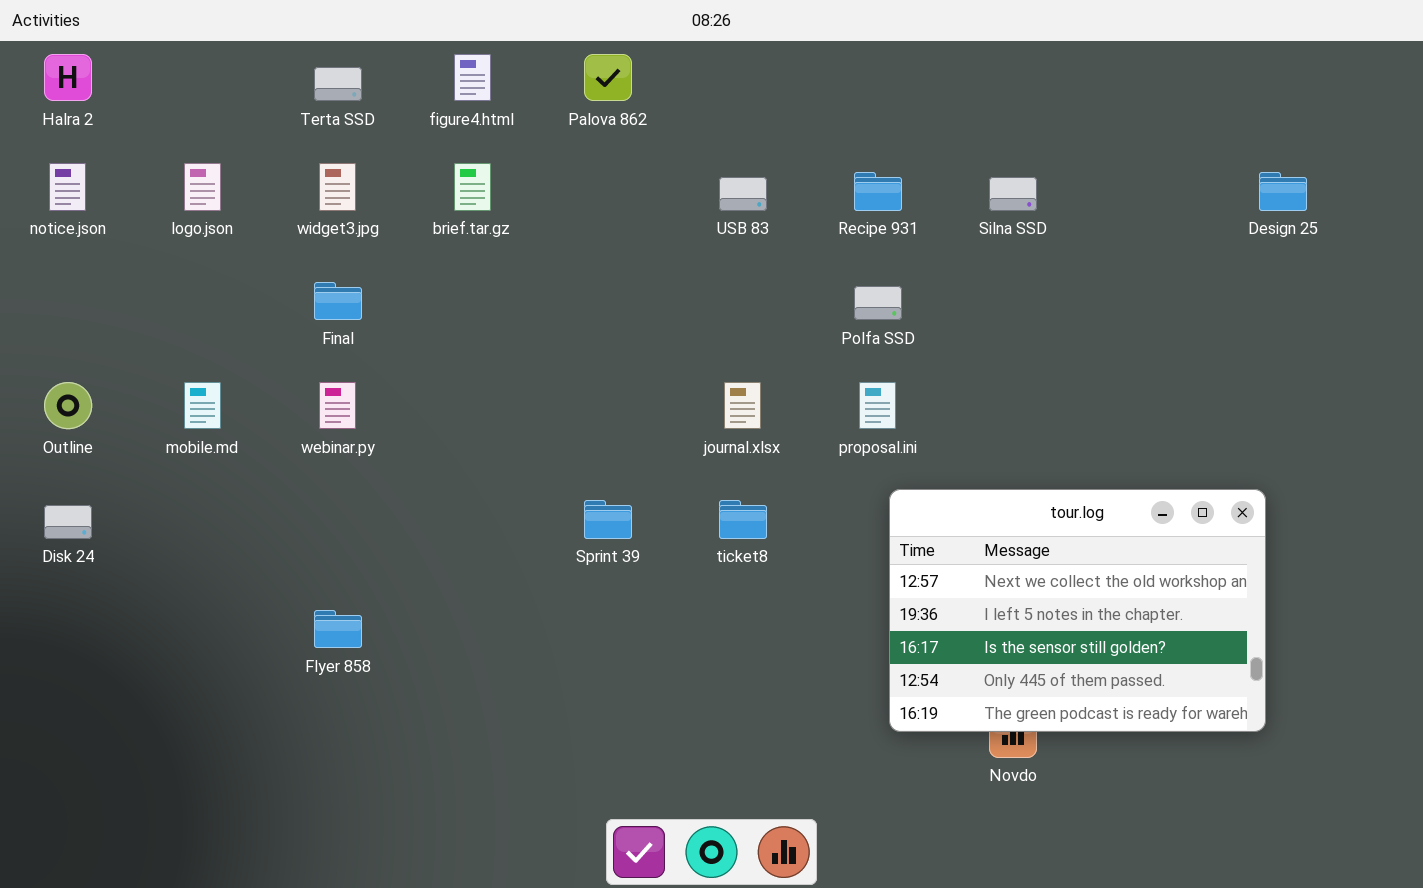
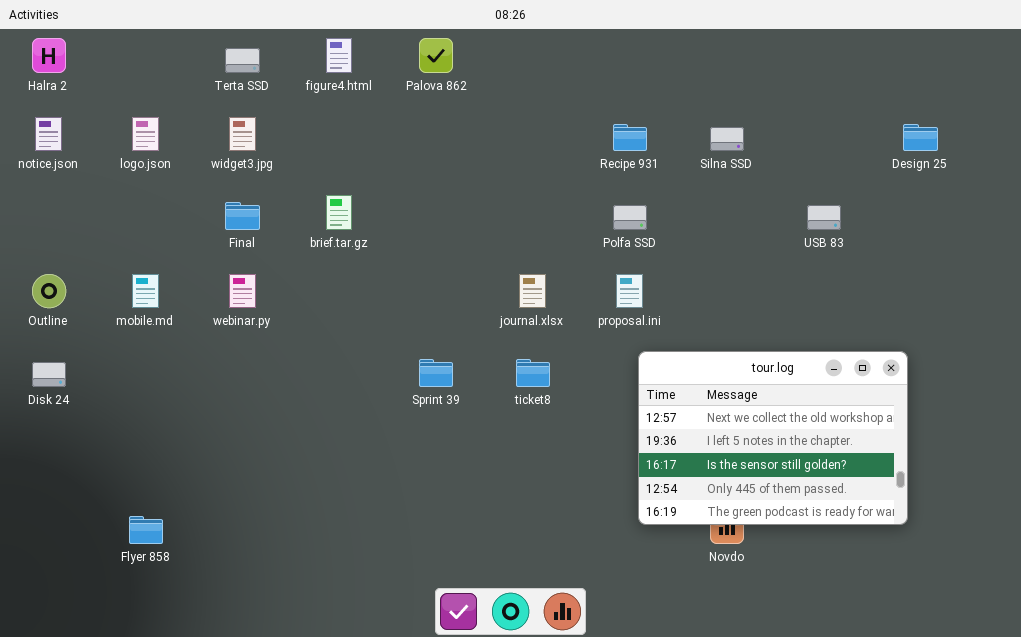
brief.tar.gz: [454,163,491,211] -> [326,195,352,230], moved
USB 83: [719,177,767,211] -> [807,205,841,230], moved
Flyer 858: [314,610,362,648] -> [129,516,163,544], moved

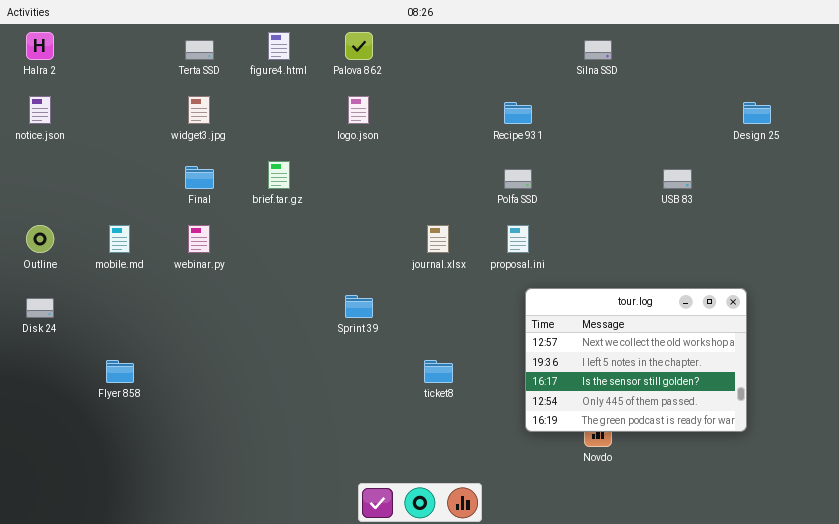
logo.json: [132,117,159,151] -> [348,96,369,124], moved
Silna SSD: [710,127,744,151] -> [584,40,612,60], moved
ticket8: [516,359,550,387] -> [424,360,453,383], moved
Flyer 858: [129,516,163,544] -> [106,360,134,383], moved

